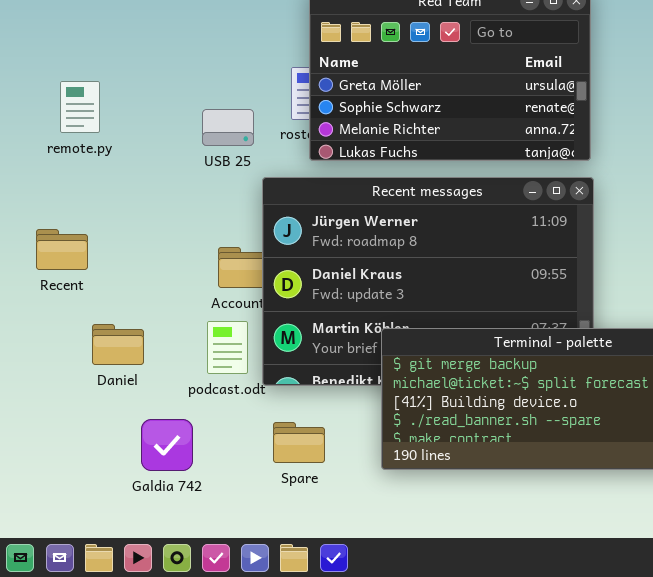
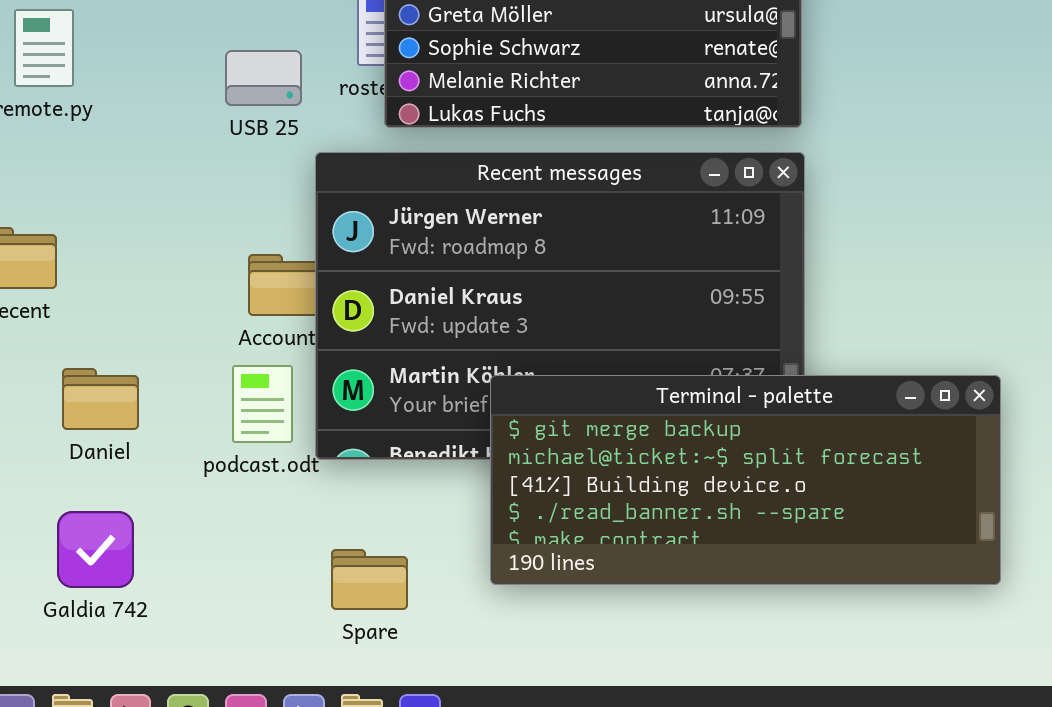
Galdia 742: [141,419,193,471] -> [57,511,134,588], moved
Spare: [273,422,325,463] -> [331,549,408,610], moved

